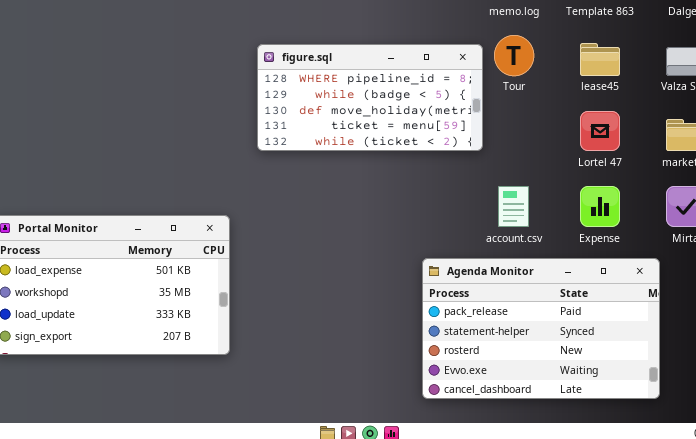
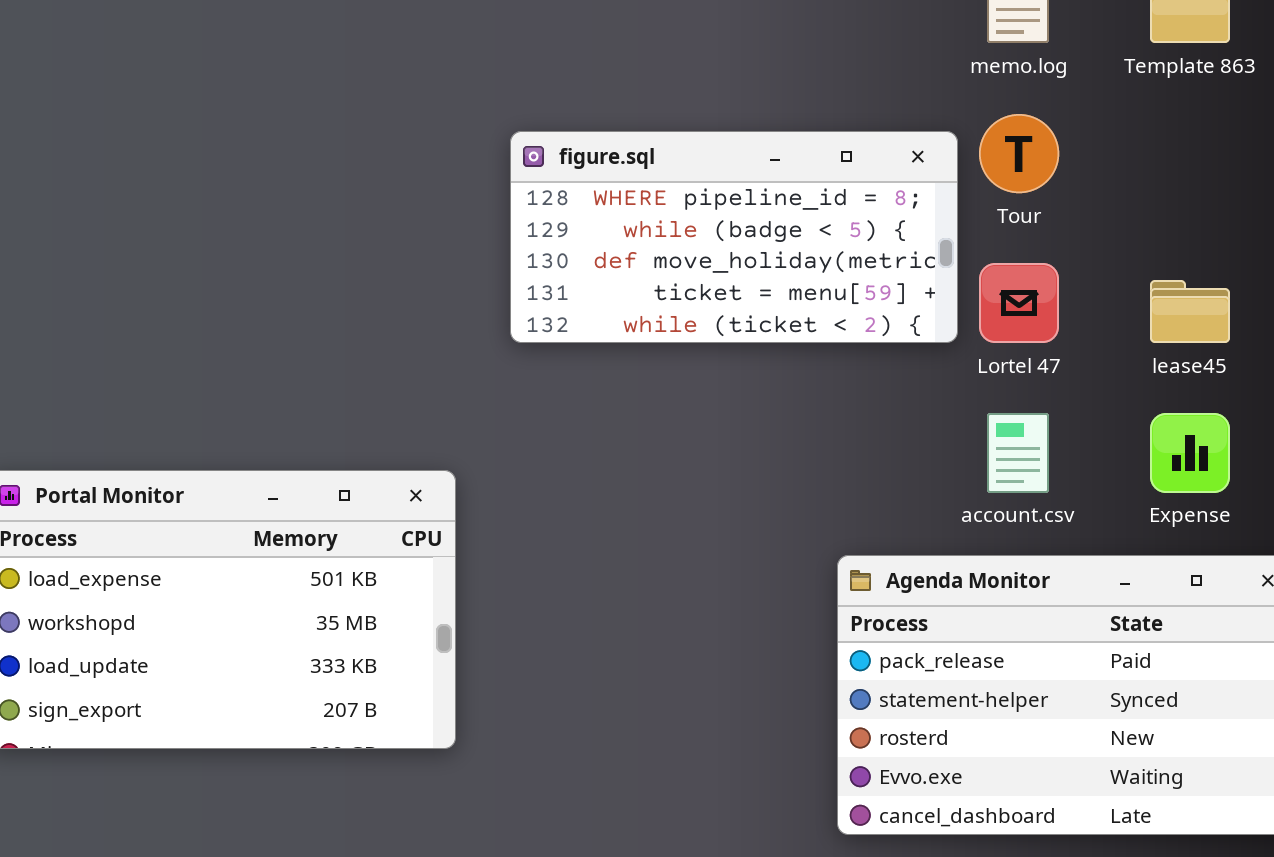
lease45: [580,43,620,76] -> [1150,280,1230,343], moved
Lortel 47: [580,111,620,151] -> [979,263,1059,343], moved

